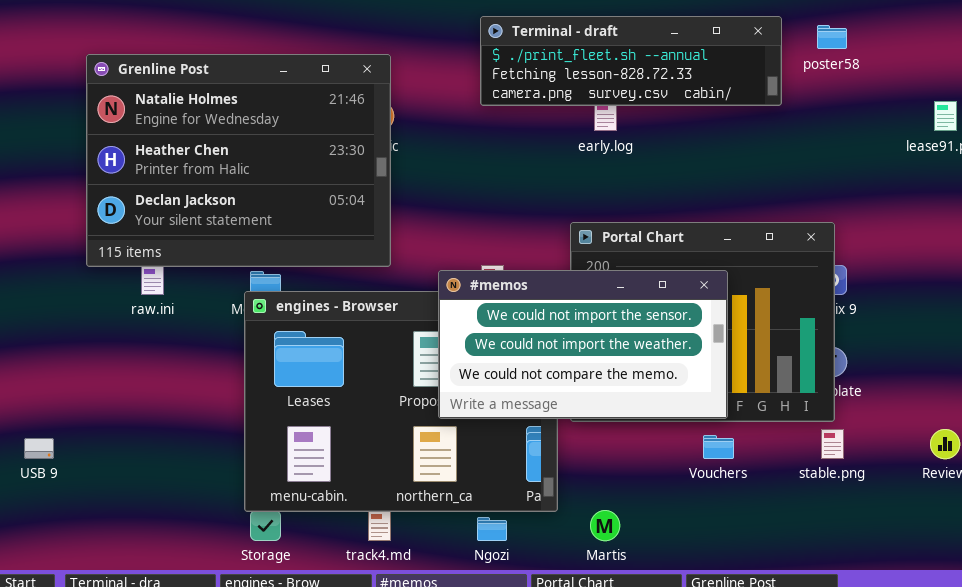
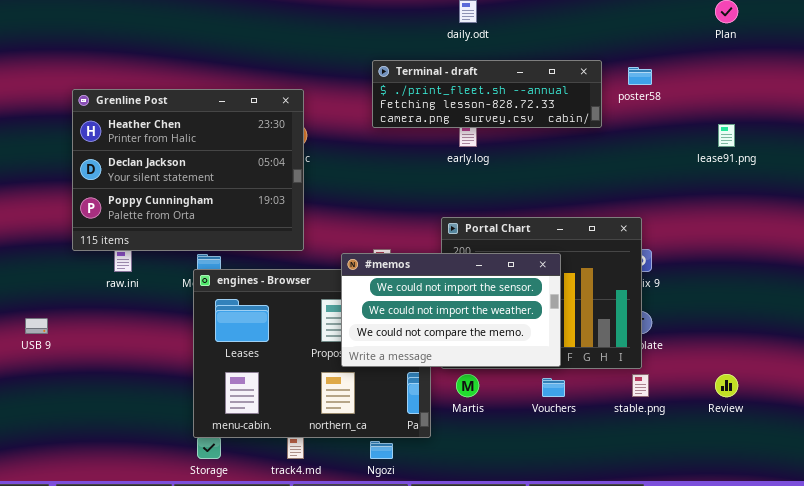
Grenline Post: [86,54,391,267] -> [72,89,304,251], scrolled down 1 row
USB 9: [24,438,54,459] -> [25,318,48,334], moved
Martis: [590,510,620,541] -> [456,374,479,397], moved

